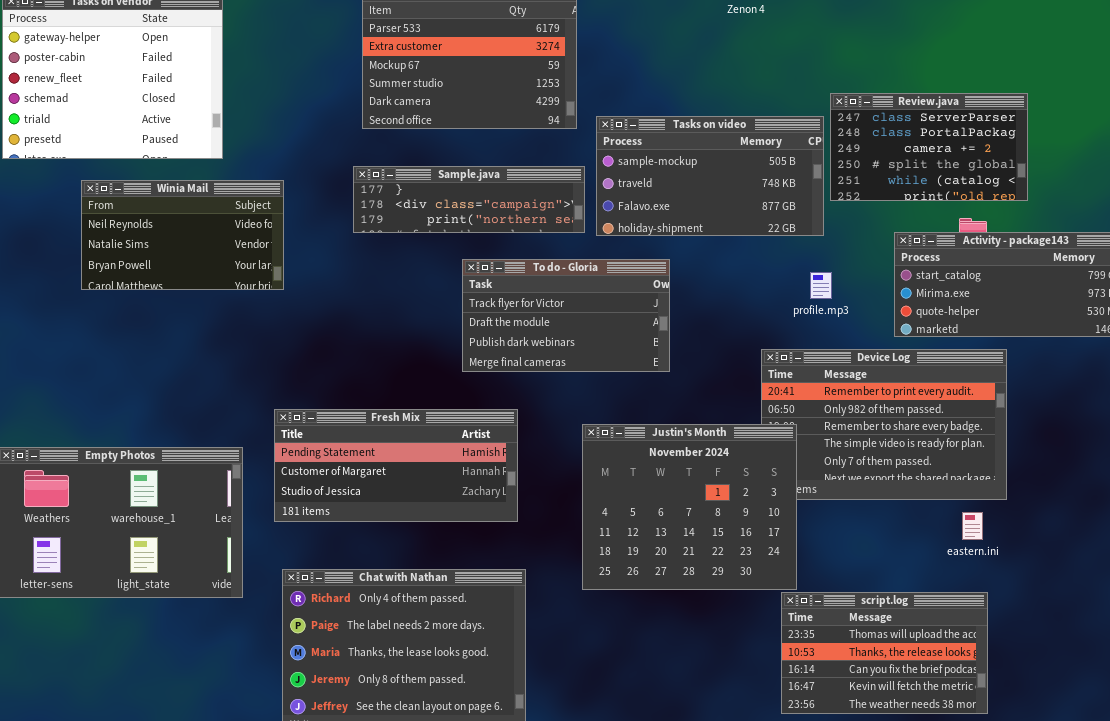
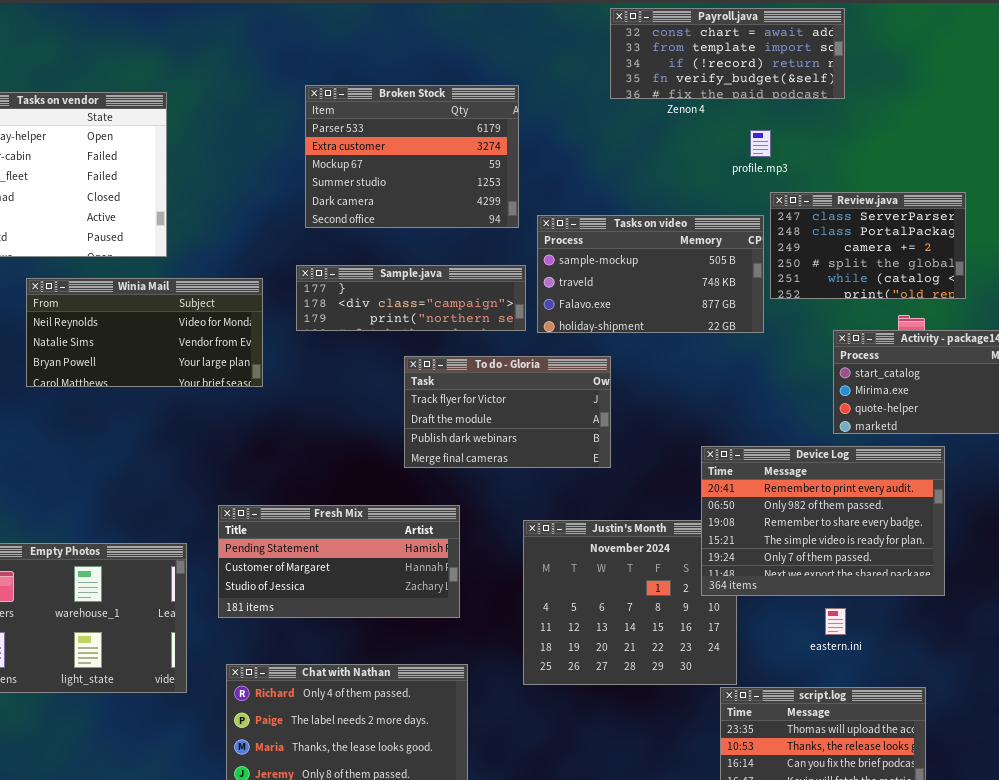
Winia Mail: [81,180,284,290] -> [26,278,263,387], resized
profile.mp3: [810,272,832,299] -> [750,130,771,157], moved
Device Log: [761,349,1007,500] -> [701,446,945,596], raised
eastern.ini: [962,512,983,540] -> [825,608,846,635], moved

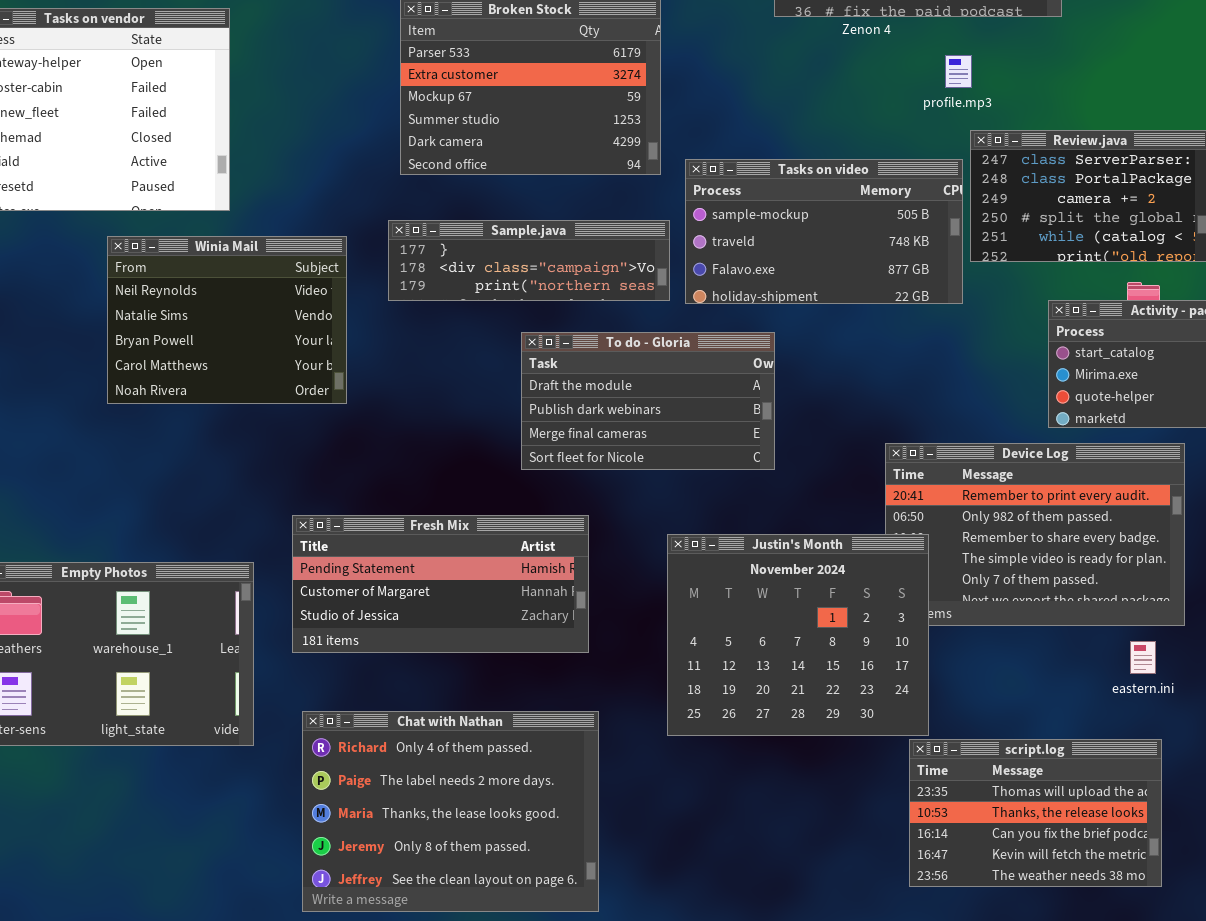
Winia Mail: [26,278,263,387] -> [107,236,347,404], resized
To do - Gloria: [404,356,611,468] -> [521,332,775,470], scrolled down 1 row
Justin's Month: [523,520,737,685] -> [667,534,929,736], raised
eastern.ini: [825,608,846,635] -> [1130,641,1156,674], moved

